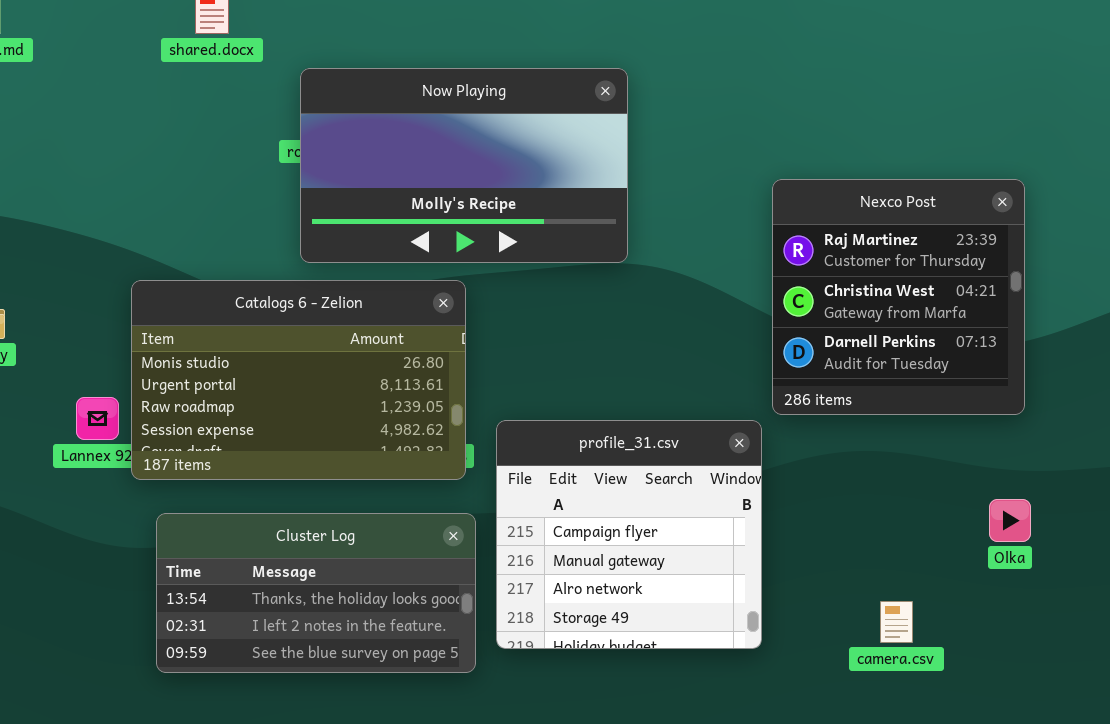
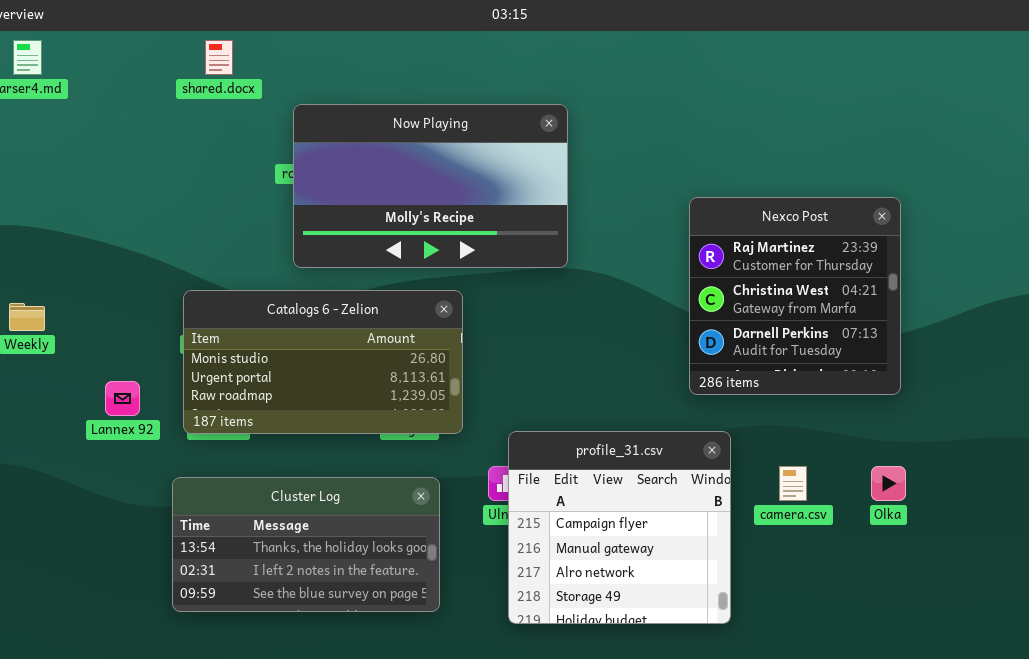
Catalogs 6 - Zelion: [131,280,466,480] -> [183,290,463,434], moved, resized
profile_31.csv: [496,420,762,649] -> [508,431,731,624], moved
camera.csv: [880,601,913,643] -> [779,466,807,501], moved

